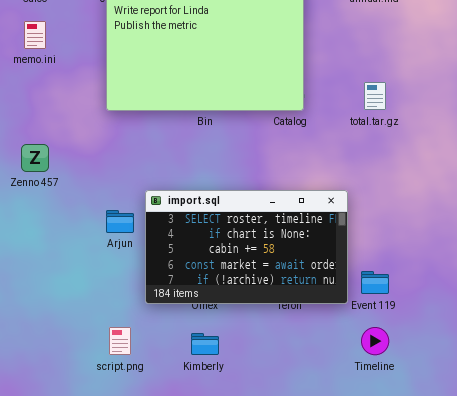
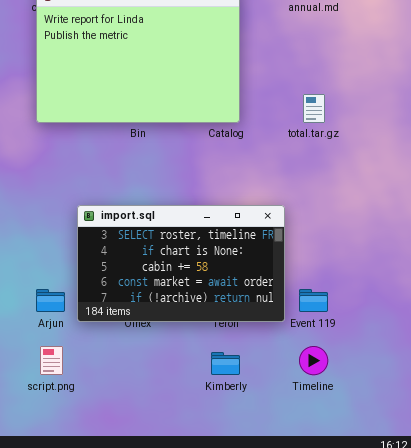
Arjun: [106,210,134,233] -> [36,289,65,312], moved
Kimberly: [191,333,219,355] -> [211,352,240,375], moved

